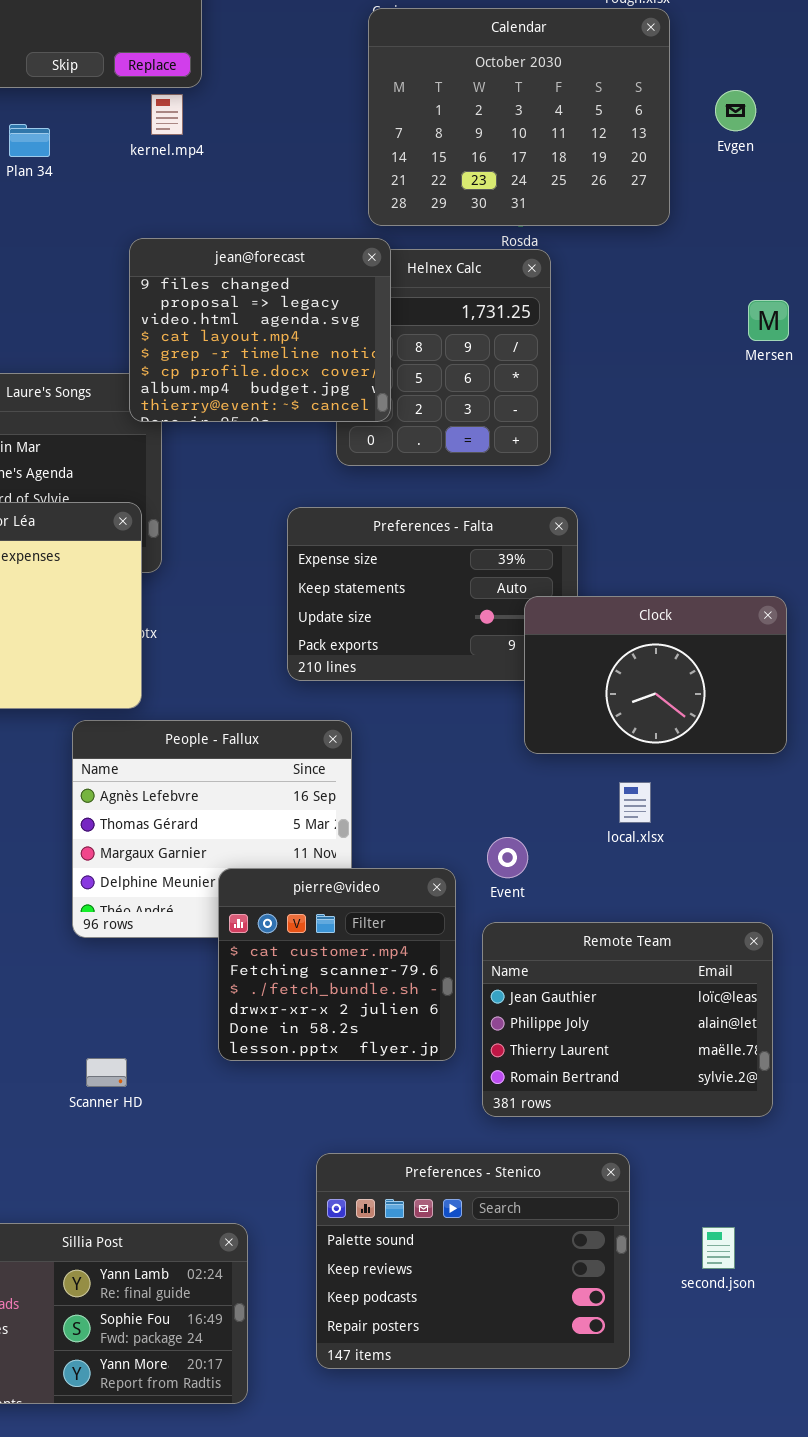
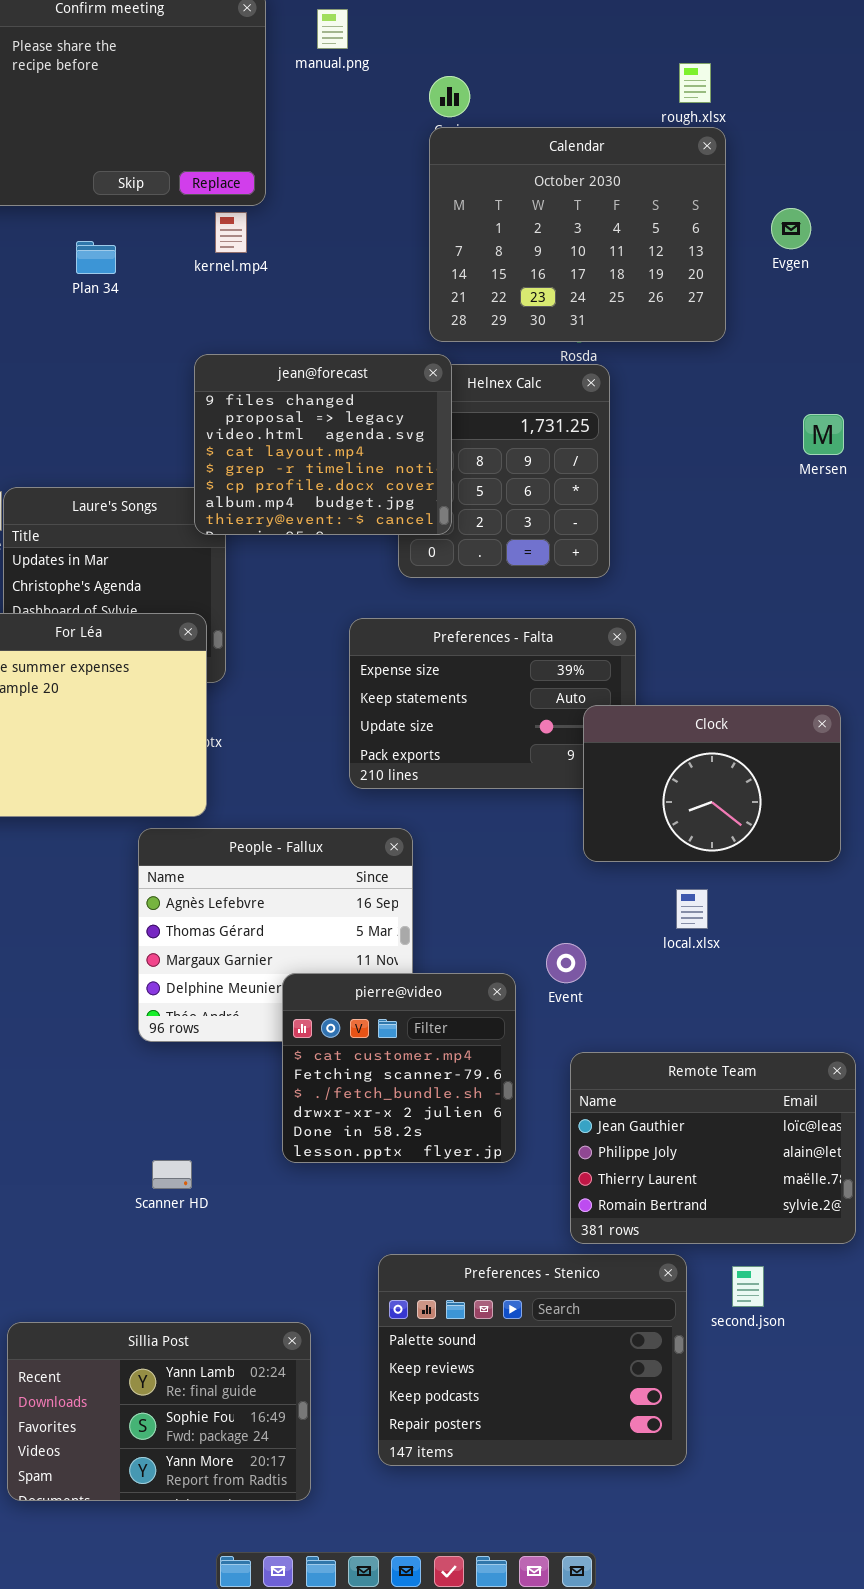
Remote Team: [482,922,773,1117] -> [570,1052,856,1244], moved
second.json: [702,1227,735,1269] -> [732,1266,764,1307], moved

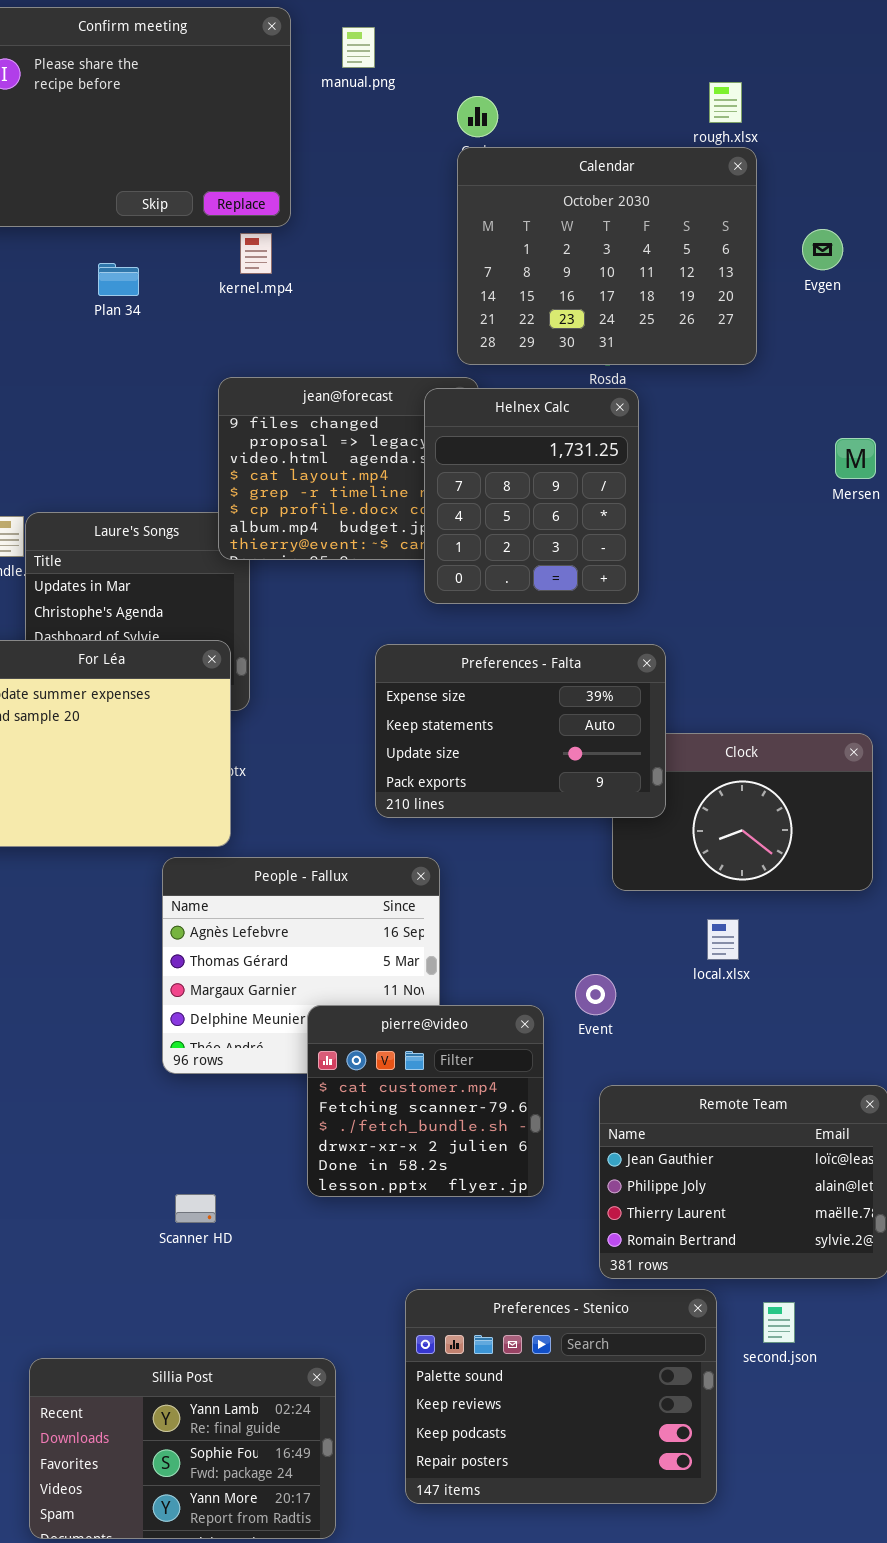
Helnex Calc: [398,364,610,578] -> [424,388,639,604], raised
Preferences - Falta: [349,618,636,789] -> [375,644,666,818], raised

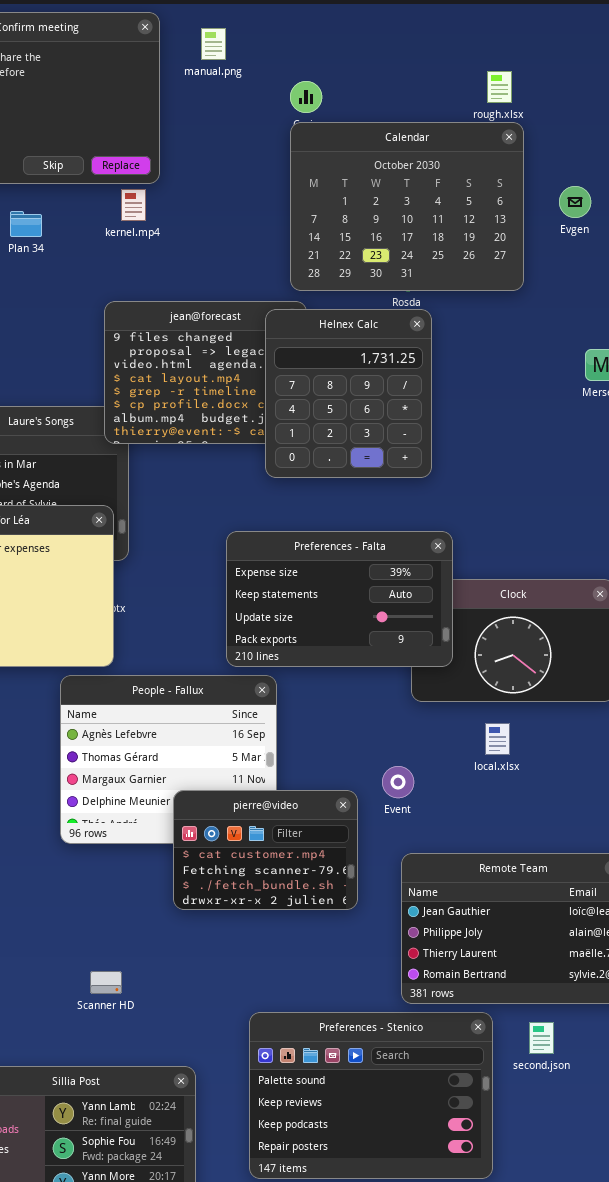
Preferences - Falta: [375,644,666,818] -> [226,531,453,667], moved
pierre@video: [307,1005,544,1197] -> [173,790,358,910], resized
Scanner HD: [175,1194,216,1223] -> [90,971,122,994], moved

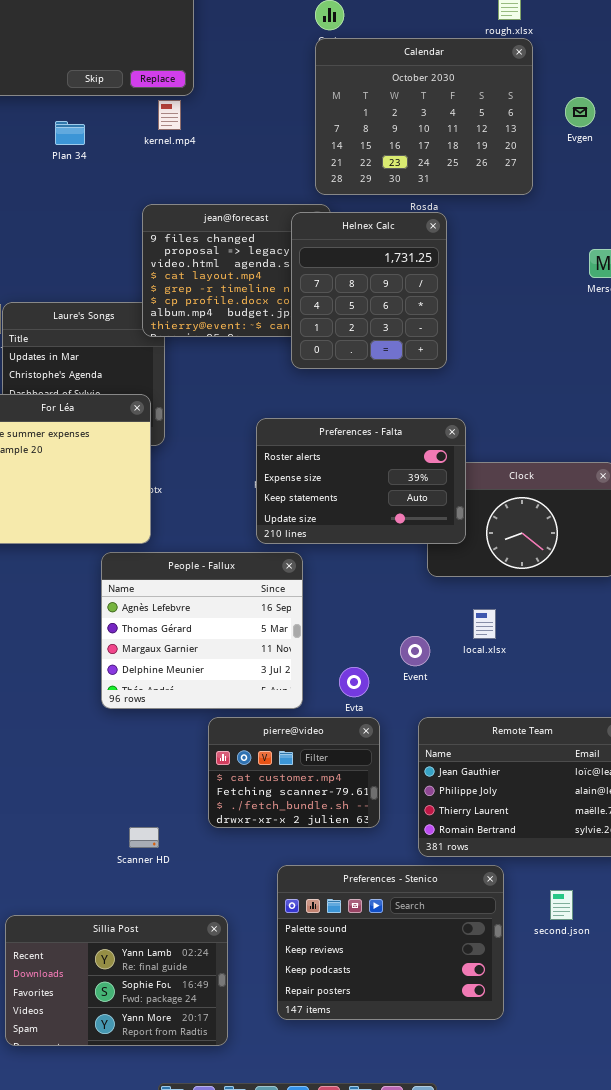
Preferences - Falta: [226,531,453,667] -> [256,418,466,544], scrolled up 1 row
local.xlsx: [485,723,510,755] -> [473,609,496,639], moved
pierre@video: [173,790,358,910] -> [208,717,380,828], moved
second.json: [529,1022,554,1054] -> [550,890,573,920], moved

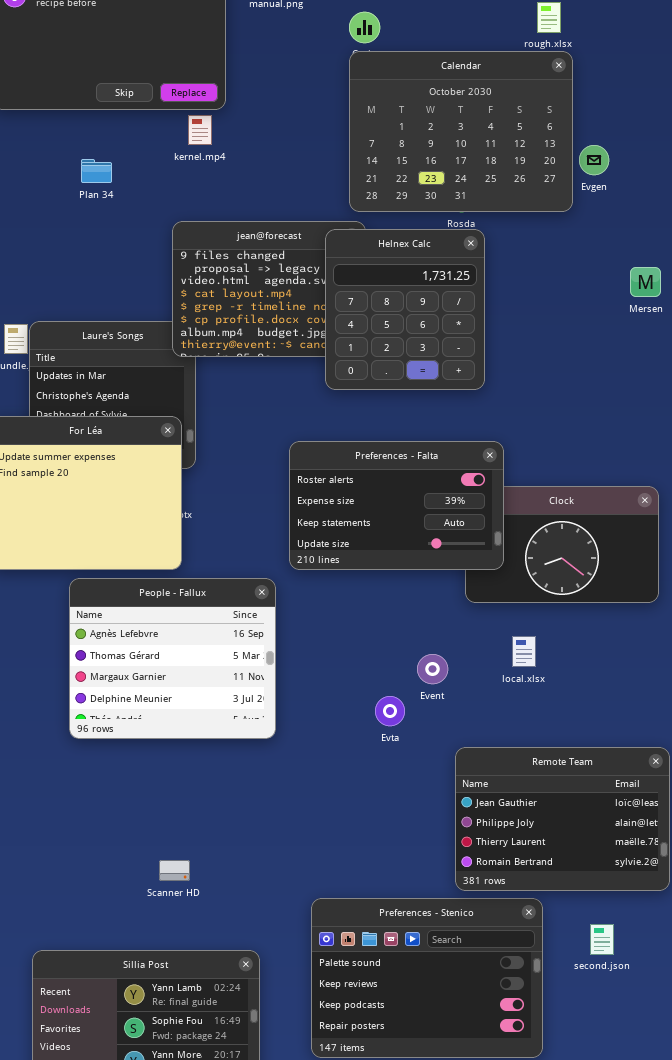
Evgen: [565,97,595,127] -> [579,145,609,175], moved
Plan 34: [55,121,85,145] -> [81,159,112,183], moved
People - Fallux: [101,552,303,709] -> [69,578,276,739], moved
Event: [400,636,430,666] -> [417,654,448,684], moved
pierre@video: [208,717,380,828] -> none, closed

